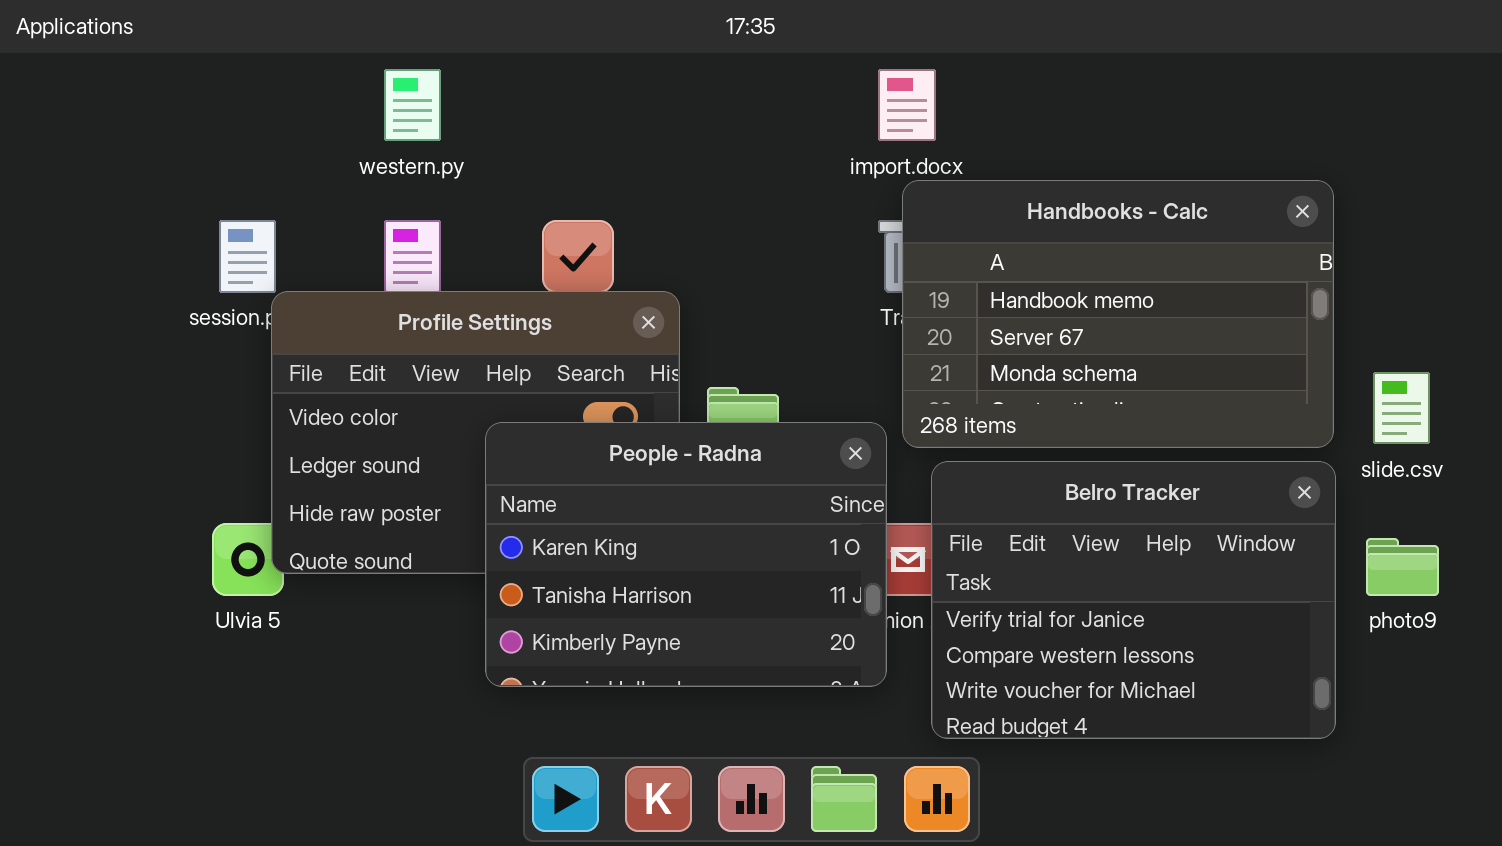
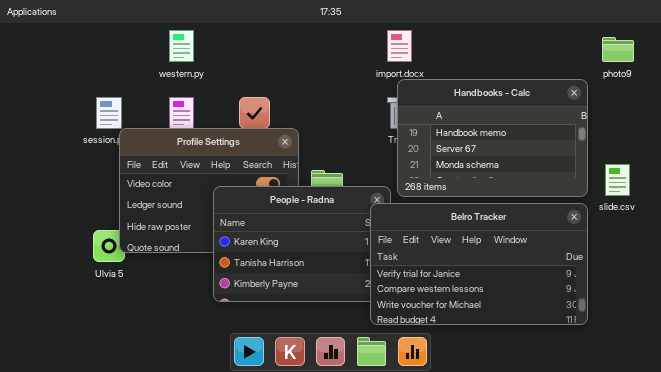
Belro Tracker: [931,461,1336,739] -> [370,203,588,325], resized
photo9: [1366,538,1439,596] -> [602,37,634,62], moved

